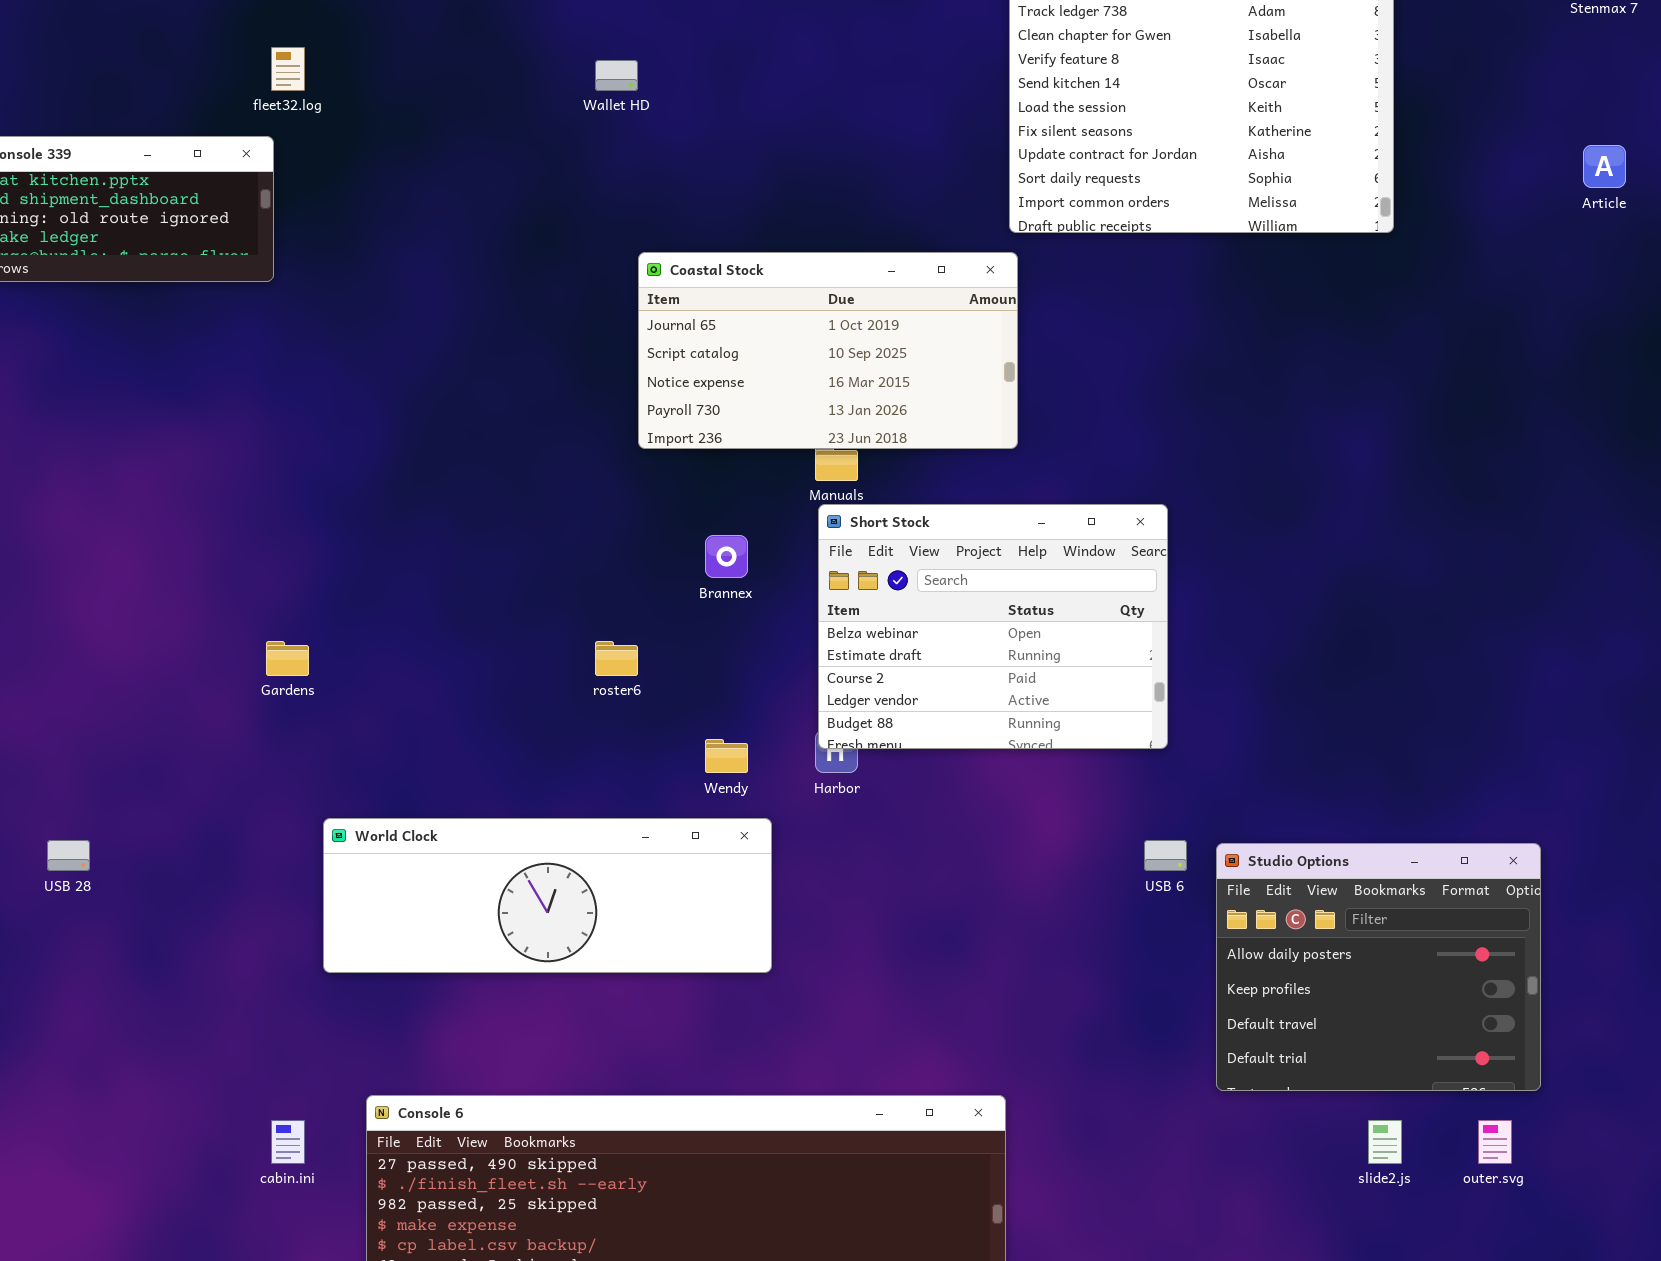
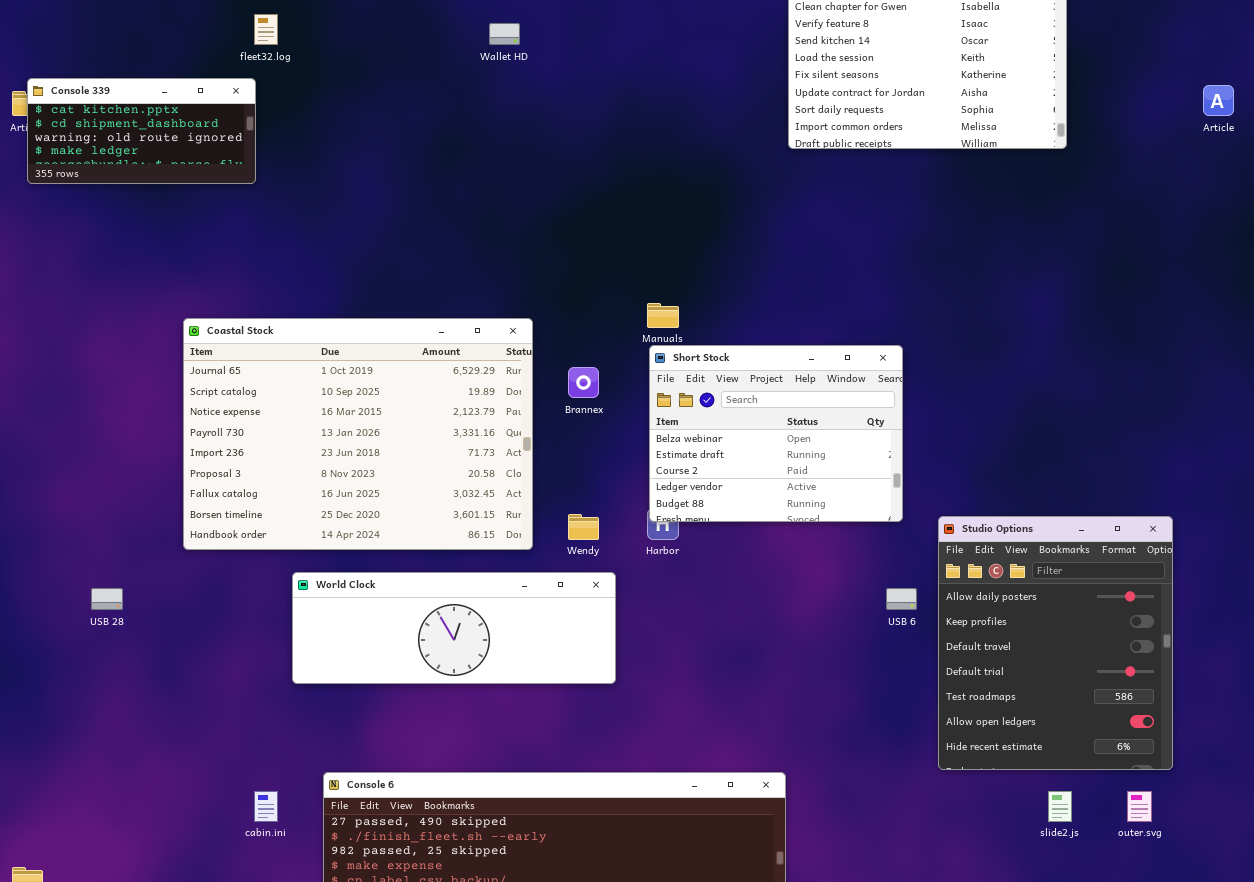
Coastal Stock: [638,252,1018,449] -> [183,318,533,550], moved, resized
Studio Options: [1216,843,1541,1091] -> [938,516,1173,770], resized

